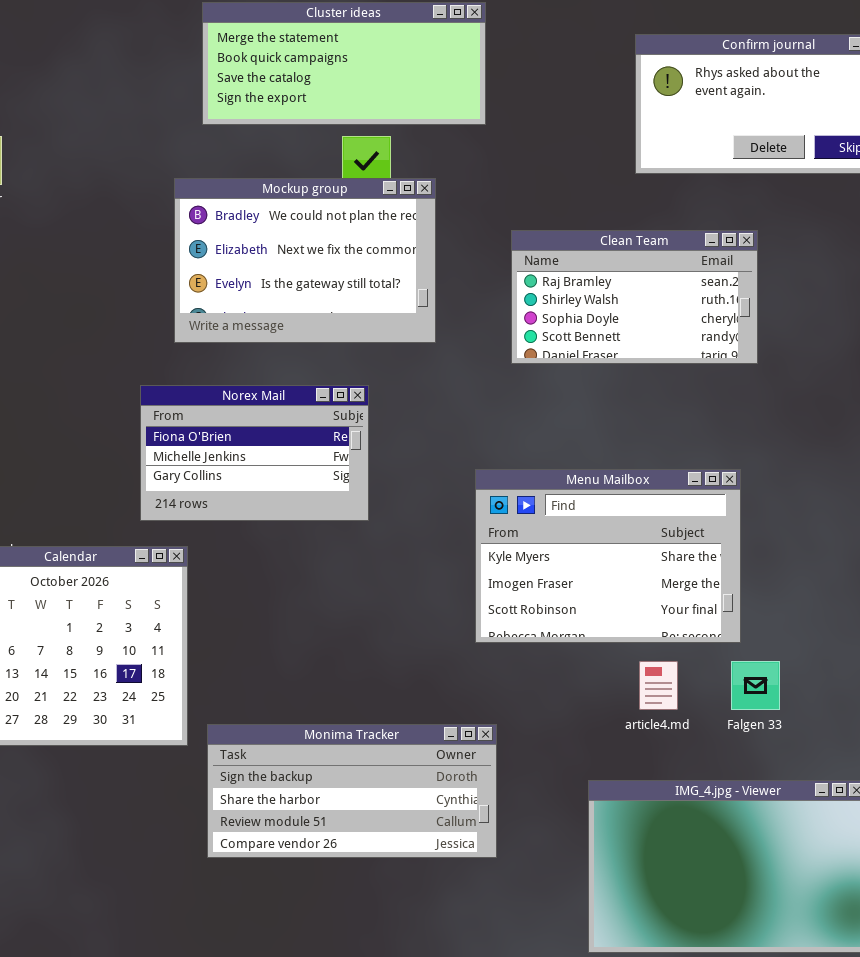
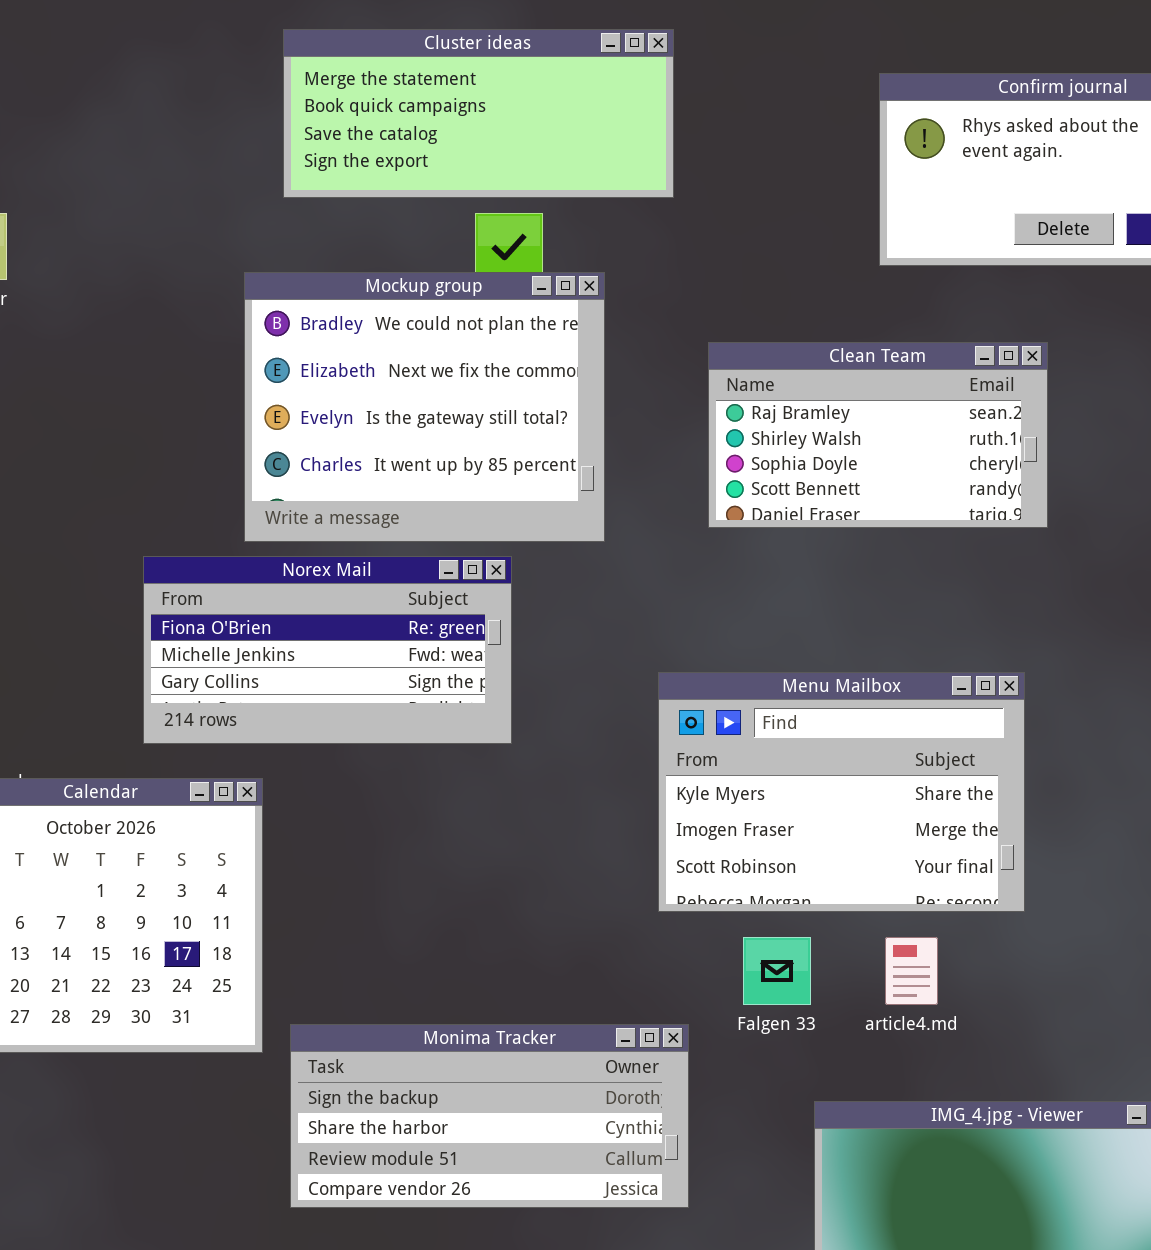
Mockup group: [174,178,436,343] -> [244,272,605,542], resized
Norex Mail: [140,385,369,521] -> [143,556,512,744], resized
Falgen 33: [731,661,780,710] -> [743,937,811,1005], moved

